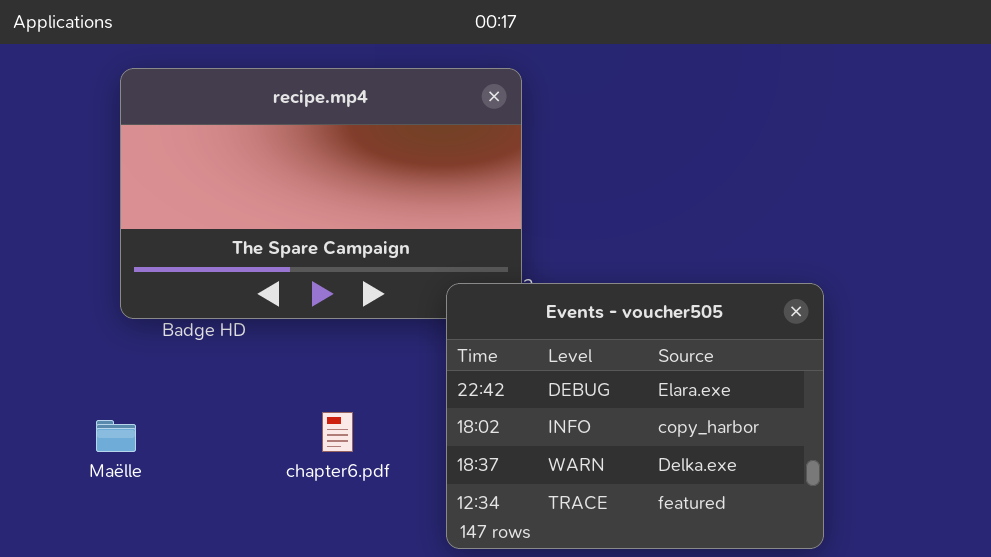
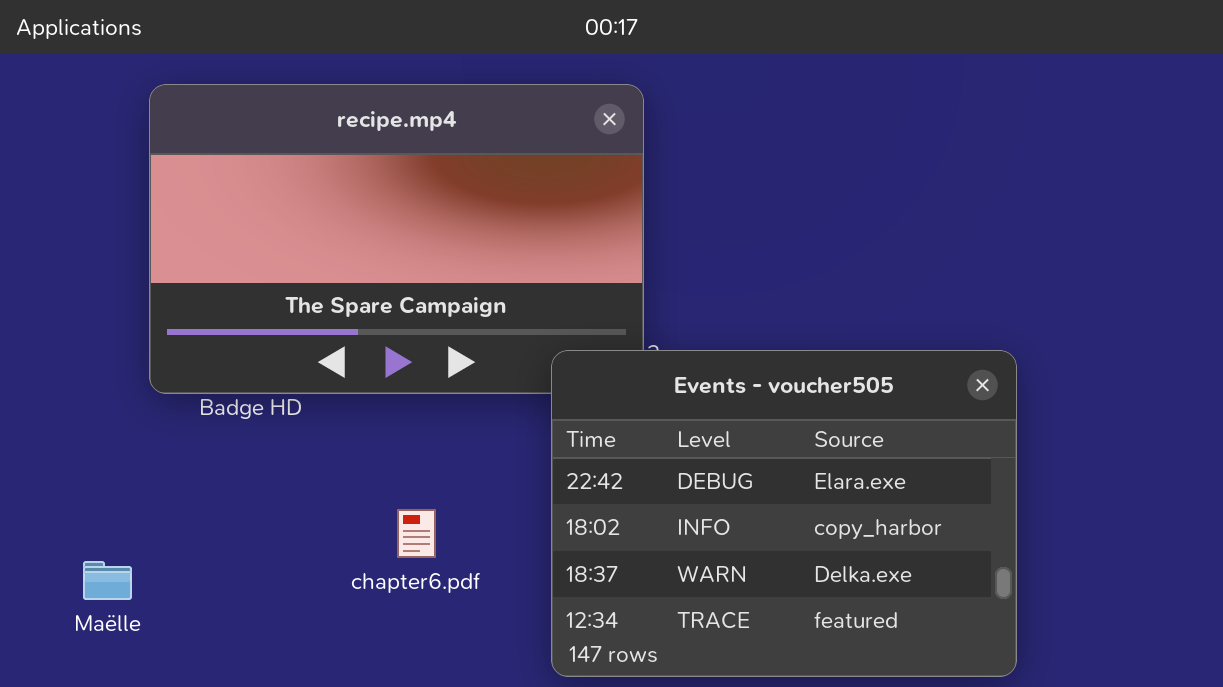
Maëlle: [96,420,136,452] -> [83,561,132,600], moved

